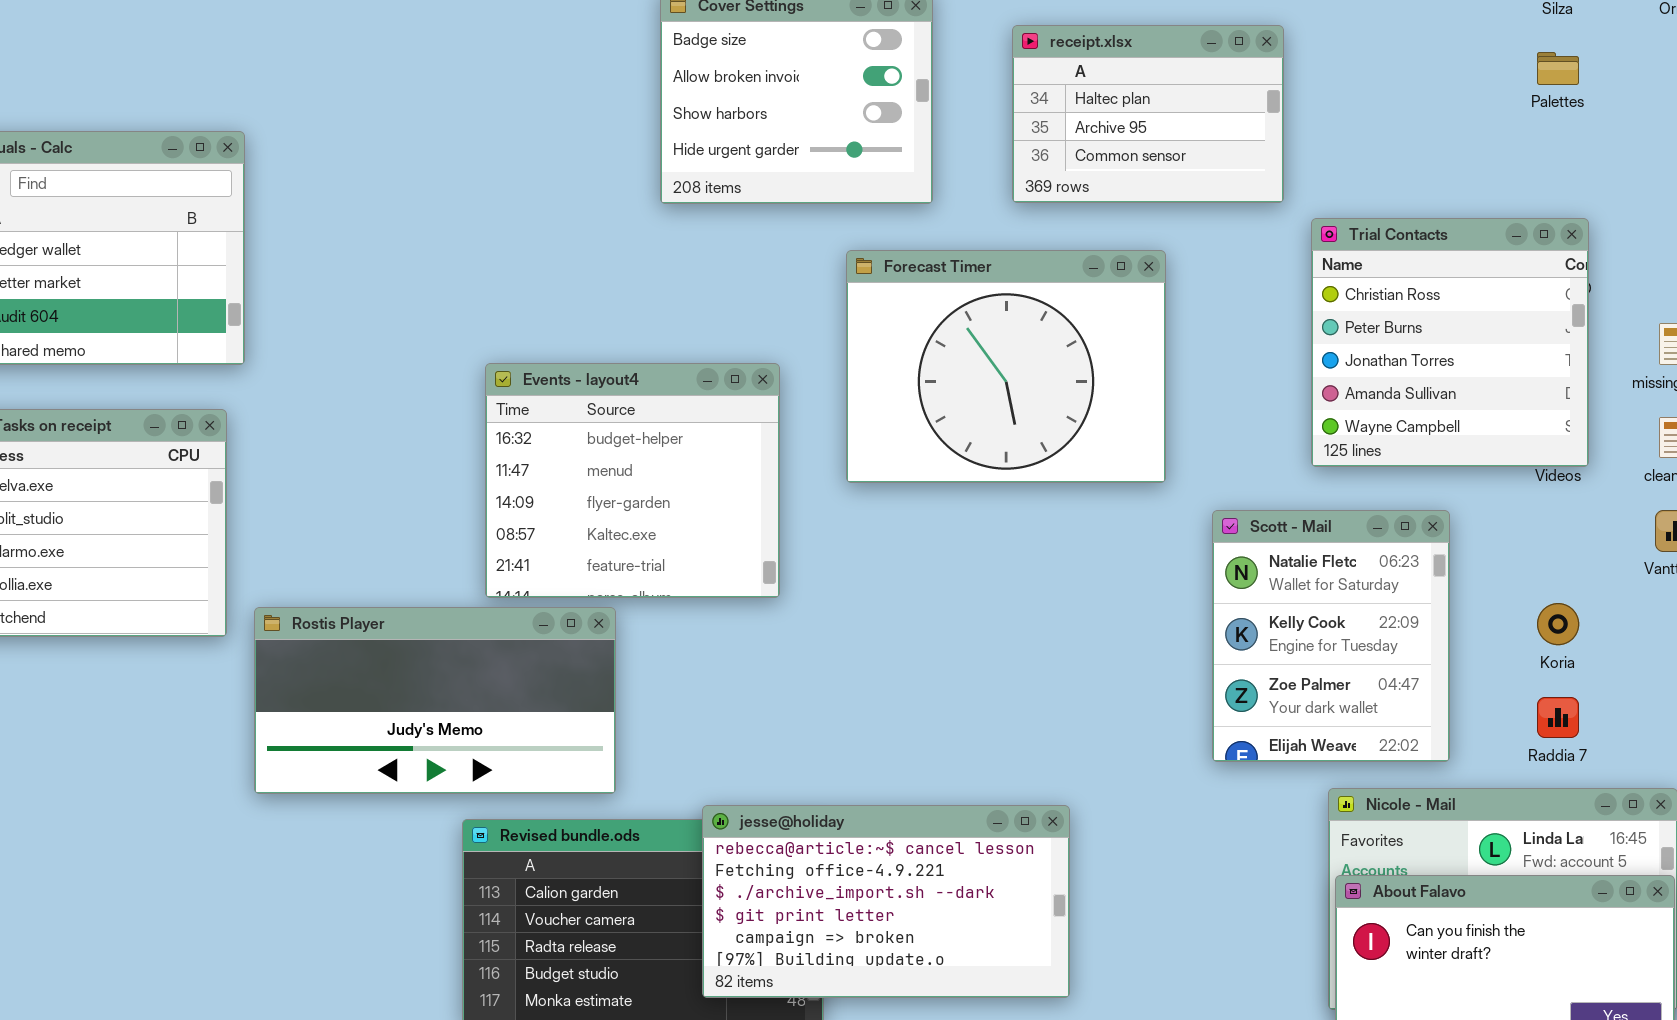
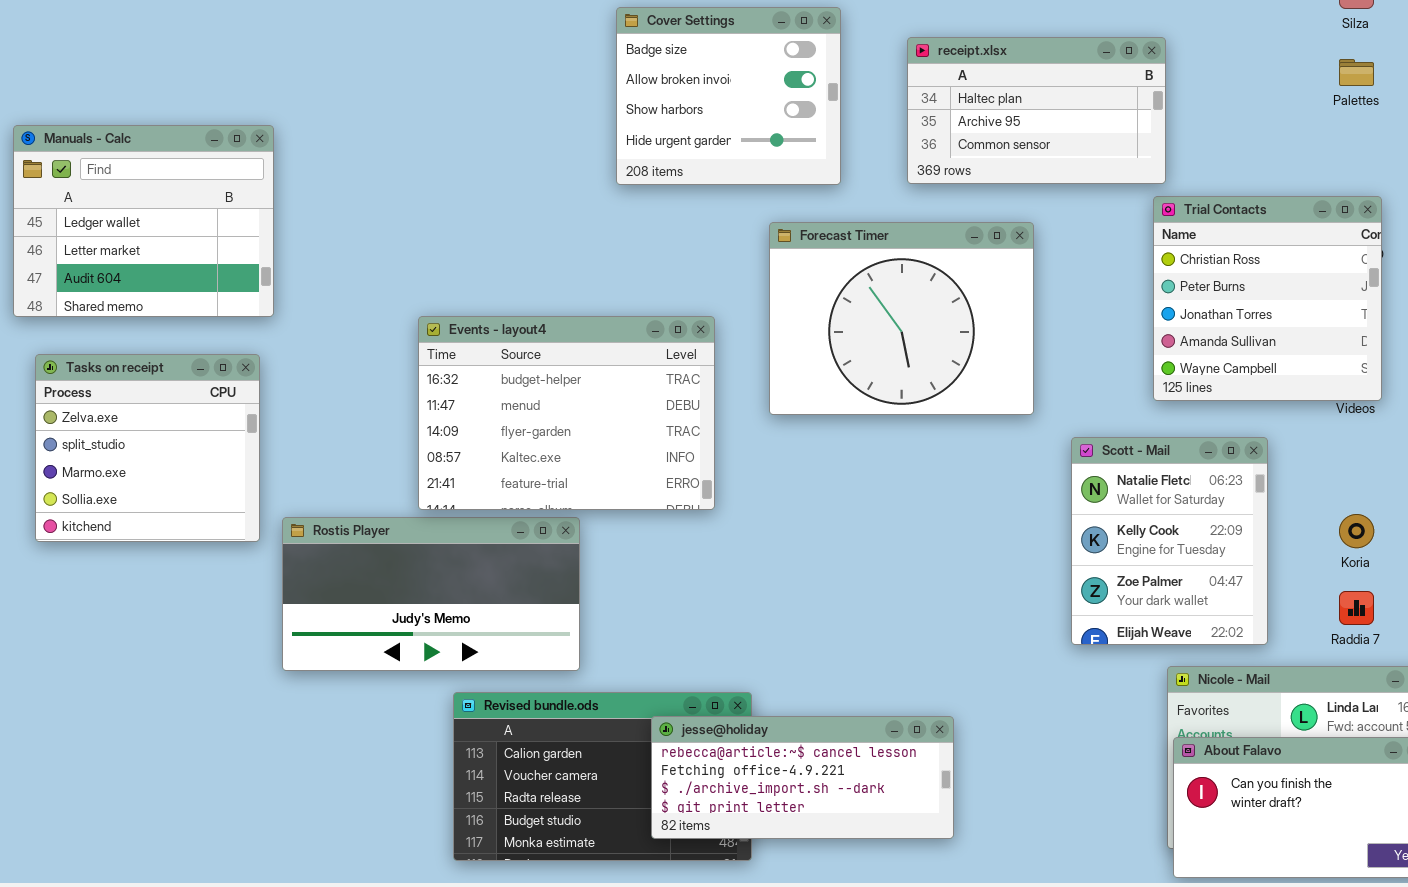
receipt.xlsx: [1012,25,1284,203] -> [907,37,1166,184], resized
Events - layout4: [485,363,780,598] -> [418,316,715,510], resized
jesse@holiday: [702,805,1070,998] -> [651,716,954,839], resized

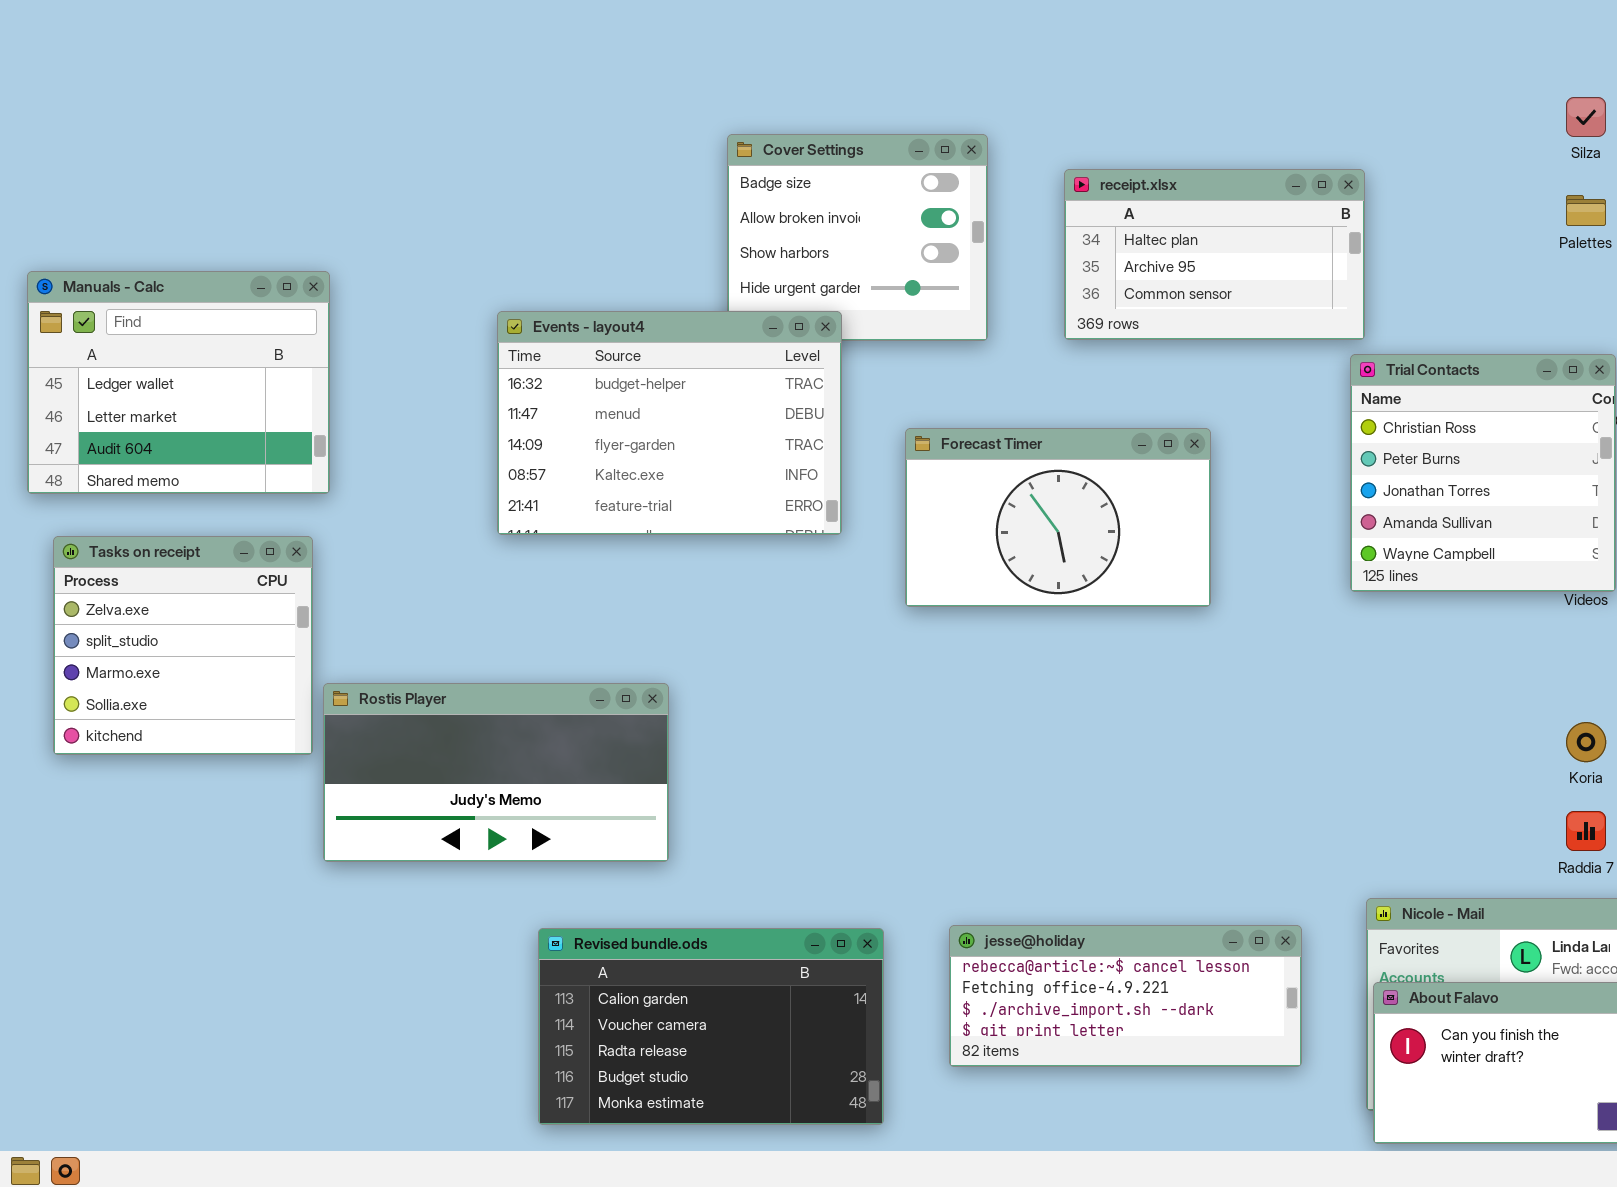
Forecast Timer: [769,222,1034,415] -> [905,428,1211,607], resized
Events - layout4: [418,316,715,510] -> [497,311,842,535], moved
Scott - Mail: [1071,437,1268,645] -> none, closed
Rostis Player: [282,517,580,671] -> [323,683,669,862], moved
jesse@holiday: [651,716,954,839] -> [949,925,1302,1067], moved

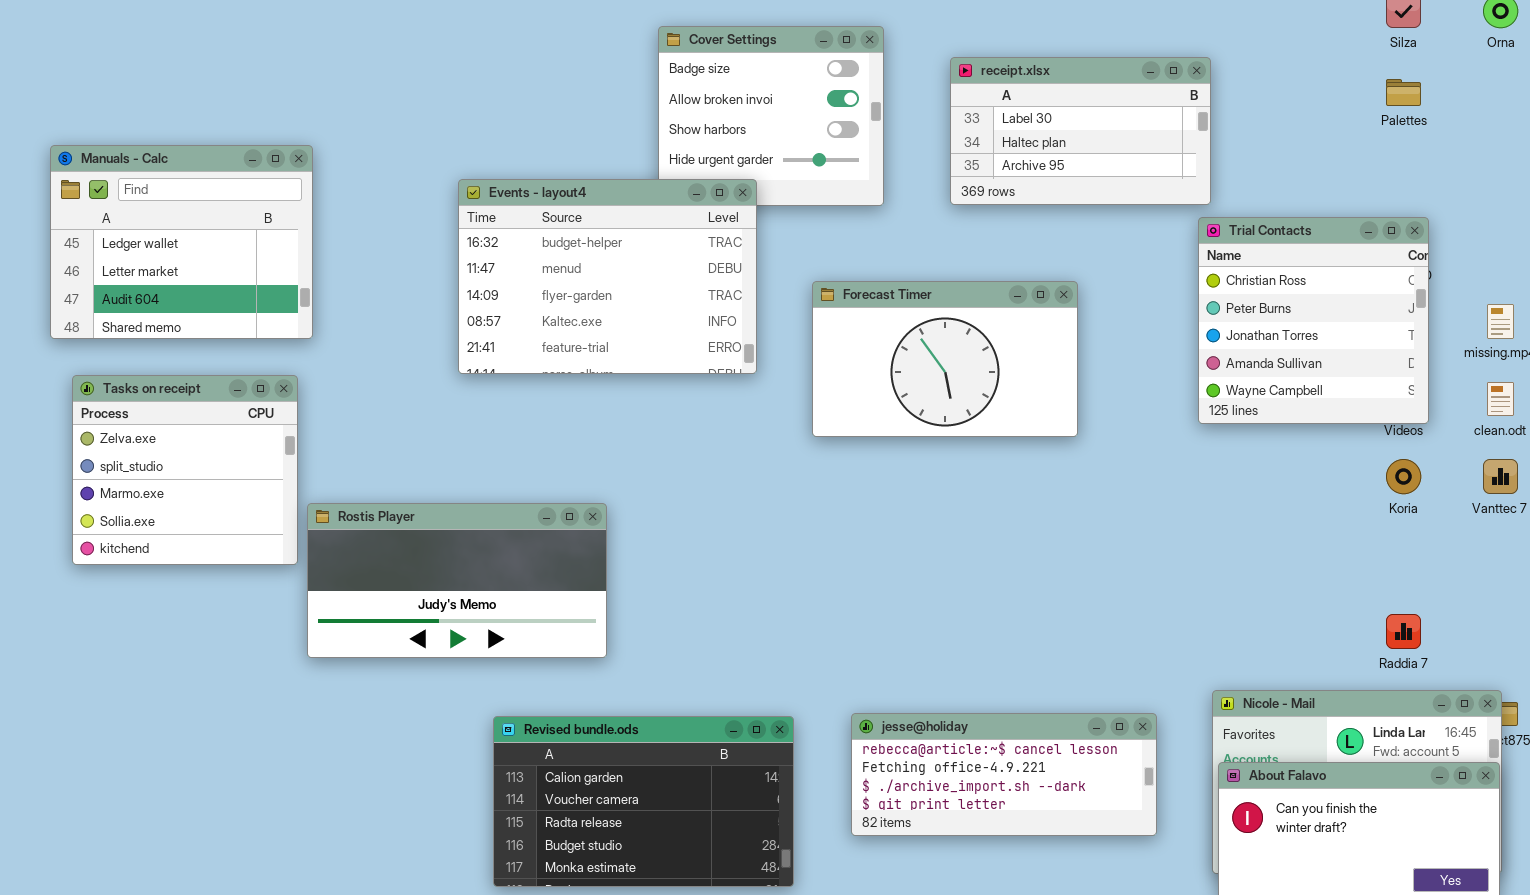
receipt.xlsx: [1064,169,1365,340] -> [950,57,1211,205], scrolled up 1 row
Koria: [1566,722,1606,762] -> [1386,459,1421,494], moved

